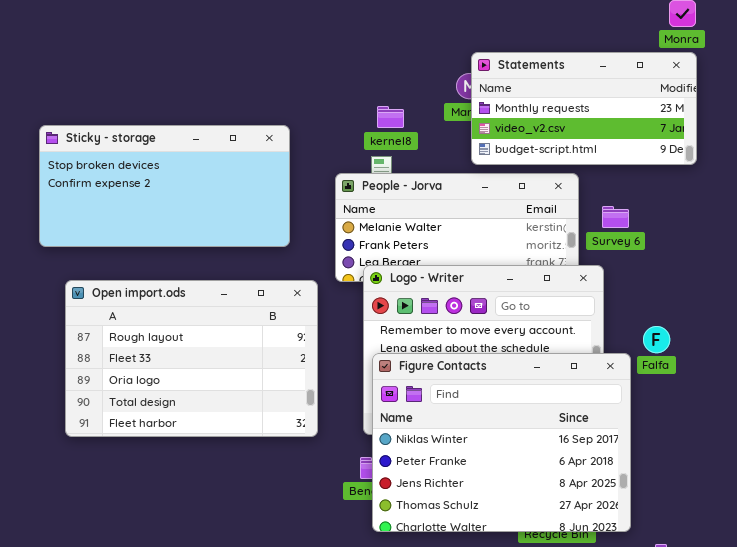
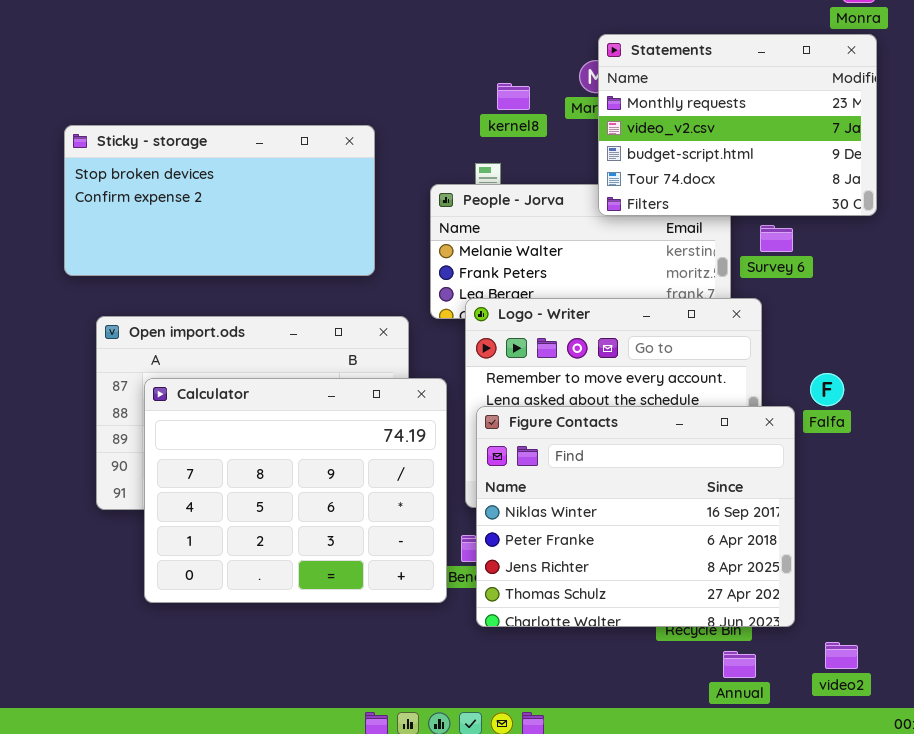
Statements: [471,52,697,165] -> [598,34,877,216], resized
kernel8: [377,106,404,128] -> [497,83,530,110], moved
Calculator: none -> [144,378,447,603], opened

